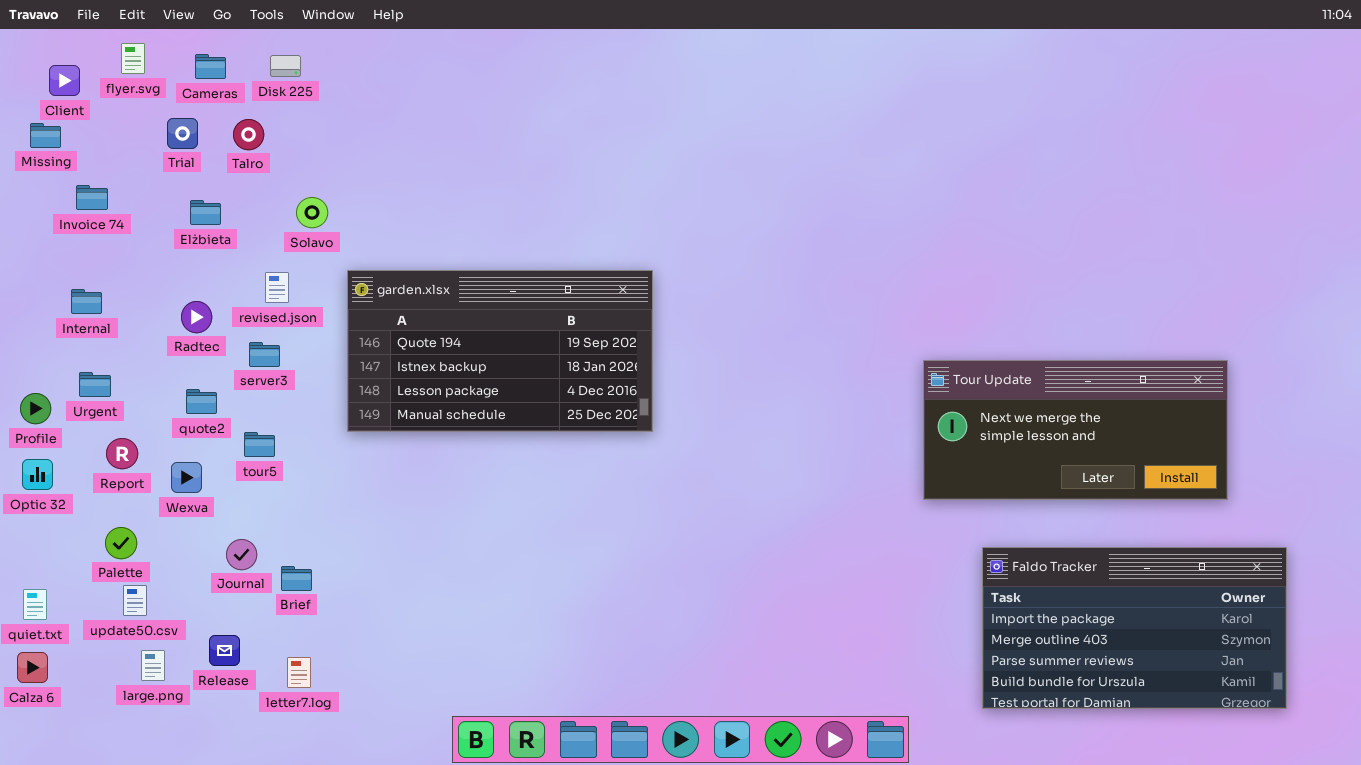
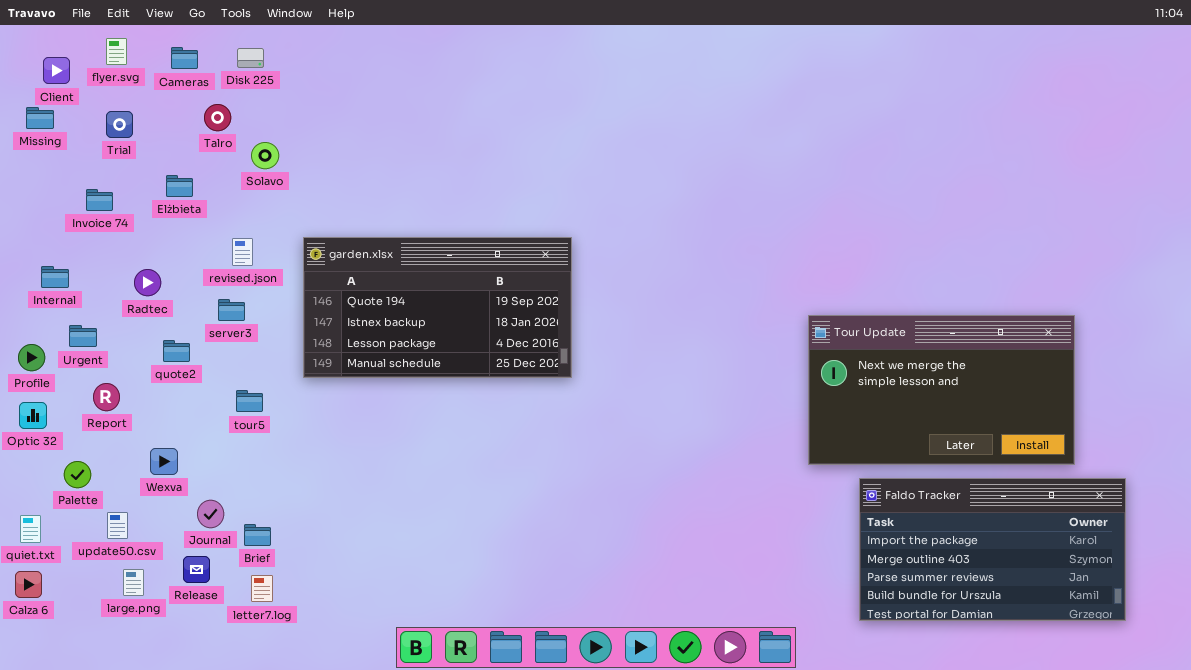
Trial: [167,118,198,149] -> [106,111,133,138], moved
Invoice 74: [76,185,108,210] -> [86,189,113,211], moved
Solavo: [296,197,328,228] -> [251,142,279,169], moved
Internal: [71,289,102,314] -> [41,266,69,288], moved
Radtec: [181,301,212,333] -> [134,269,161,296], moved
Tour Update: [923,360,1228,500] -> [808,315,1075,465], resized
tour5: [244,432,275,457] -> [236,390,263,412], moved
Wexva: [171,462,202,493] -> [150,448,178,475], moved
Palette: [105,527,137,559] -> [64,461,91,488], moved
Journal: [226,539,257,570] -> [197,500,224,528], moved
Brief: [281,566,312,591] -> [244,524,271,546], moved

